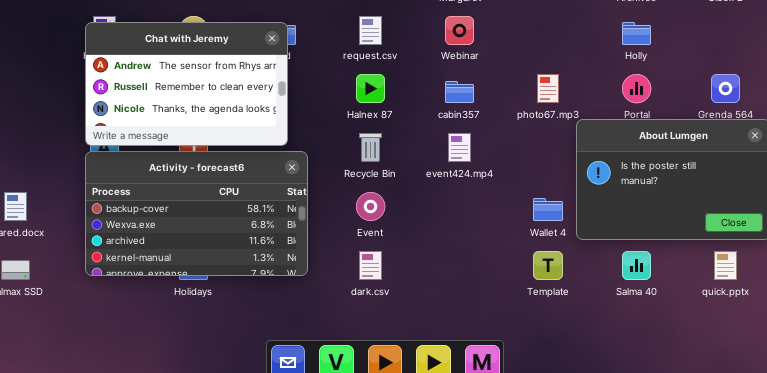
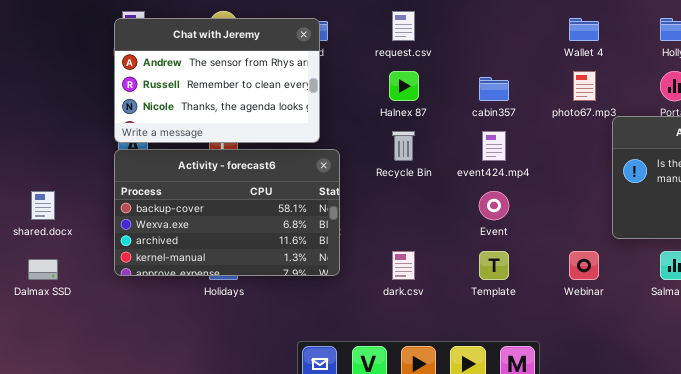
Webinar: [445,16,474,45] -> [569,251,599,280], moved
Event: [356,192,385,221] -> [479,191,509,220], moved
Wallet 4: [533,198,563,221] -> [569,18,599,41], moved
Template: [533,251,563,280] -> [479,251,509,280], moved

